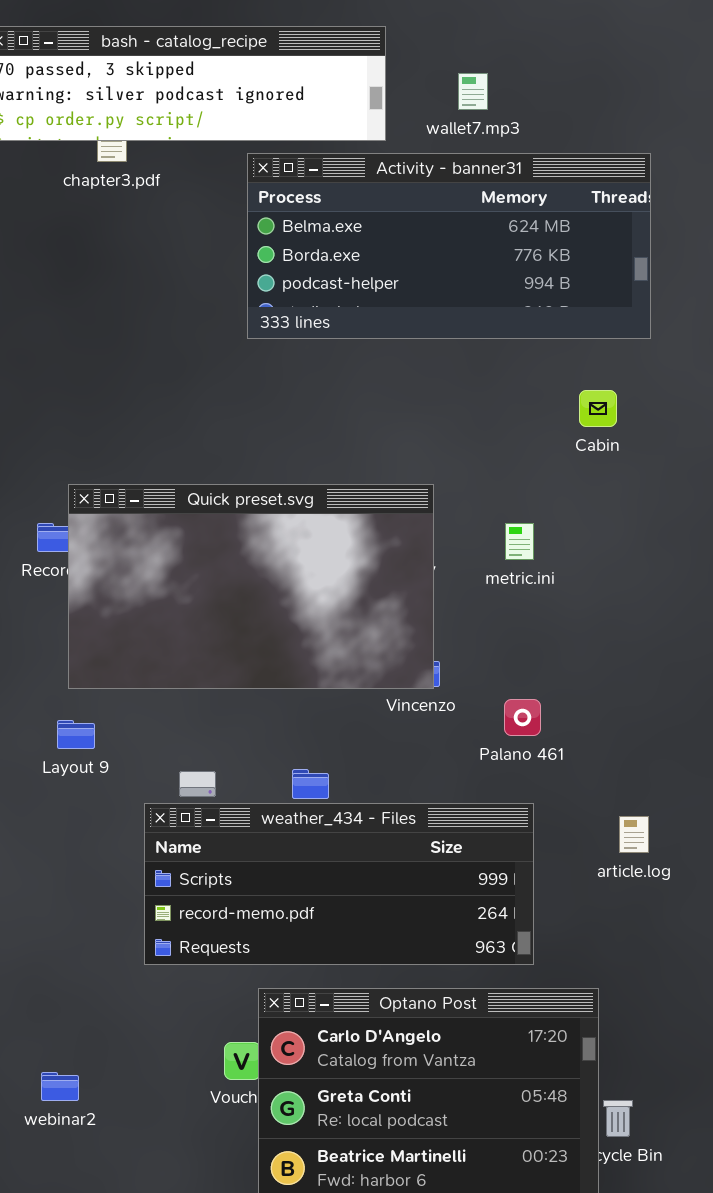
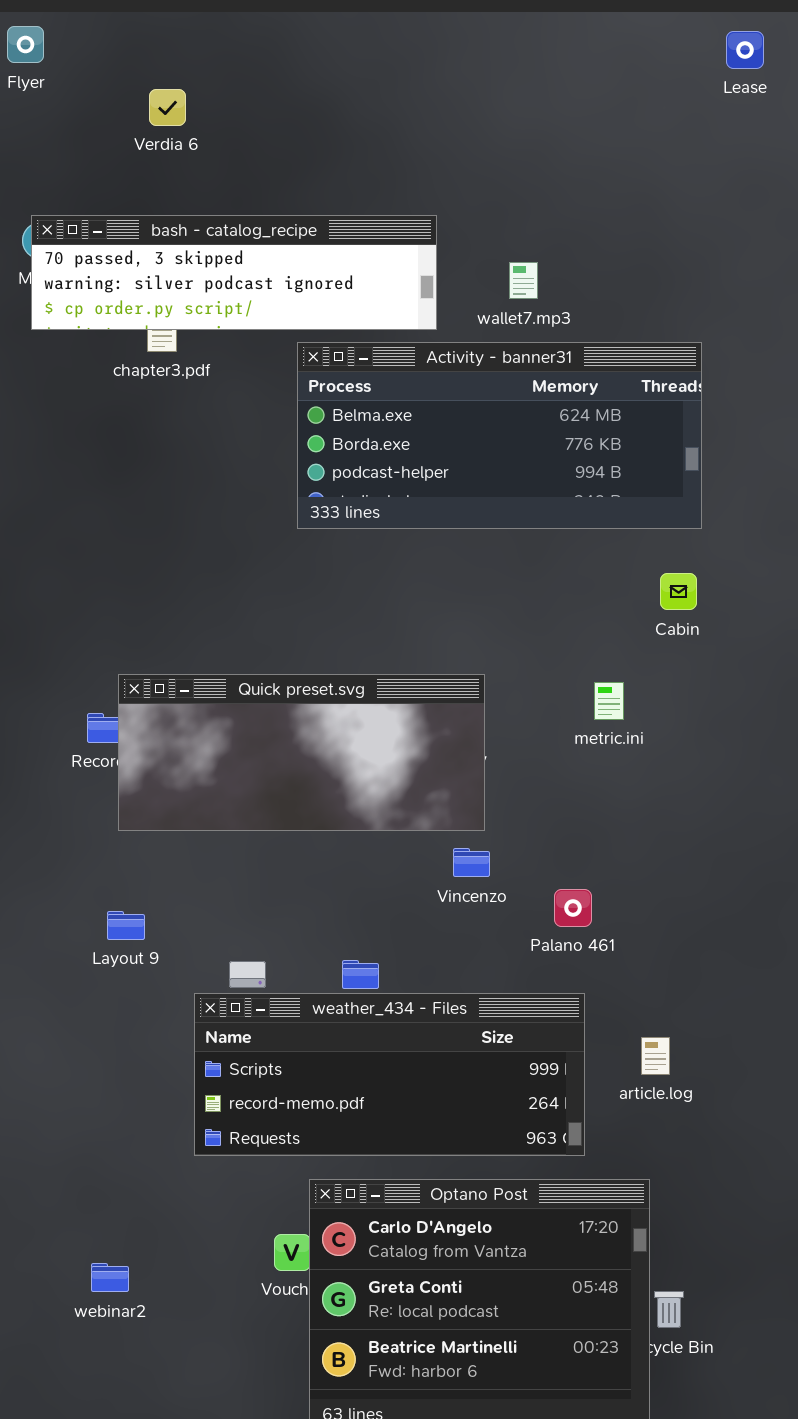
Cabin: [579,390,617,427] -> [660,573,697,610], moved
Quick preset.svg: [68,484,434,689] -> [118,674,485,831], resized
metric.ini: [505,523,534,560] -> [594,682,624,720], moved
article.log: [619,816,649,853] -> [641,1037,670,1075], moved

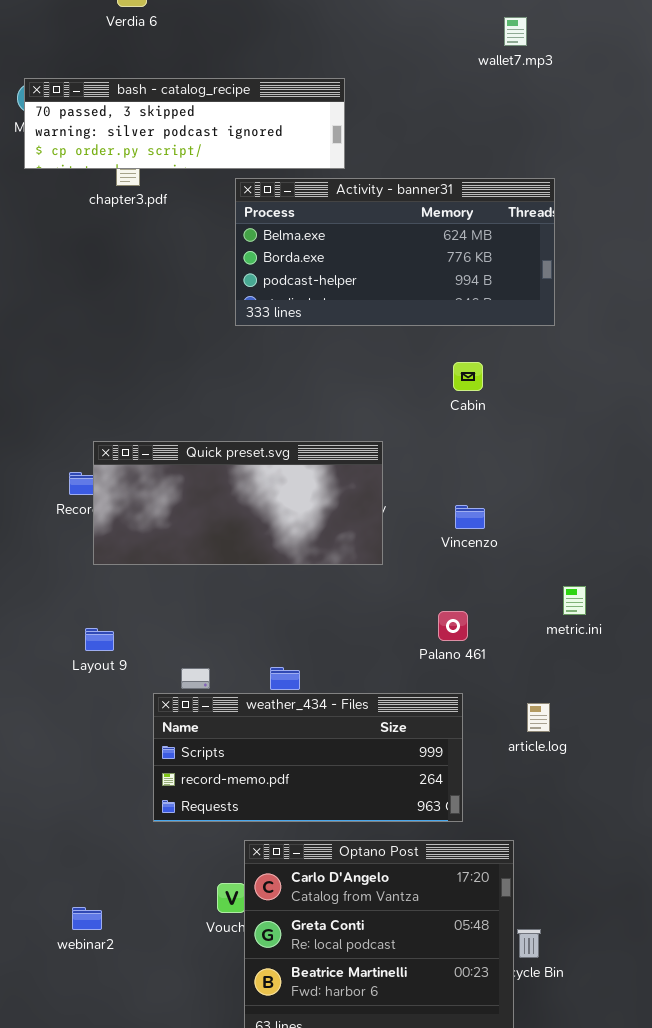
wallet7.mp3: [509,262,538,299] -> [504,17,527,46], moved
Cabin: [660,573,697,610] -> [453,362,483,391], moved
metric.ini: [594,682,624,720] -> [563,586,586,615], moved
Vincenzo: [453,848,490,877] -> [455,505,485,529], moved
article.log: [641,1037,670,1075] -> [527,703,550,732], moved

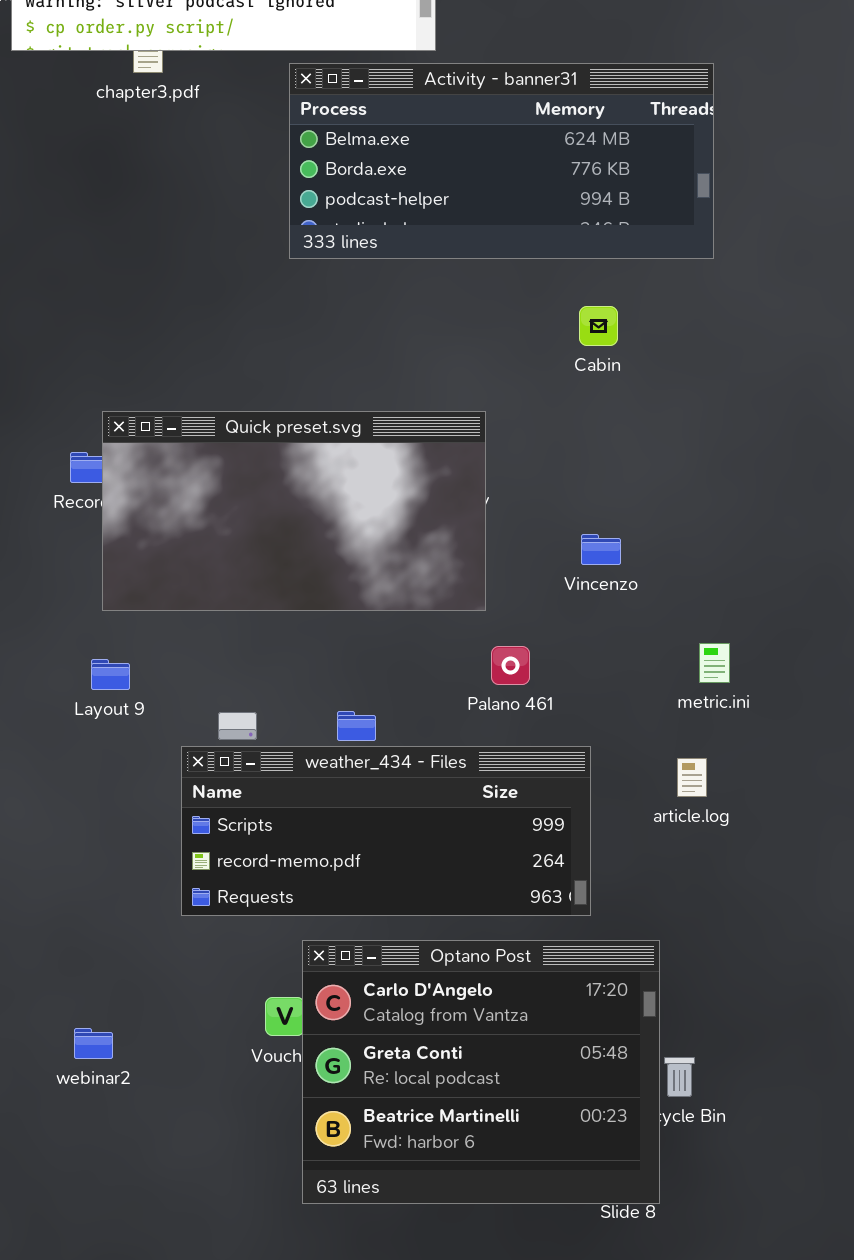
Quick preset.svg: [93,441,383,565] -> [102,411,486,611], resized
Vincenzo: [455,505,485,529] -> [581,534,621,565], moved
metric.ini: [563,586,586,615] -> [699,643,730,683], moved
Palano 461: [438,611,468,641] -> [491,646,530,685], moved

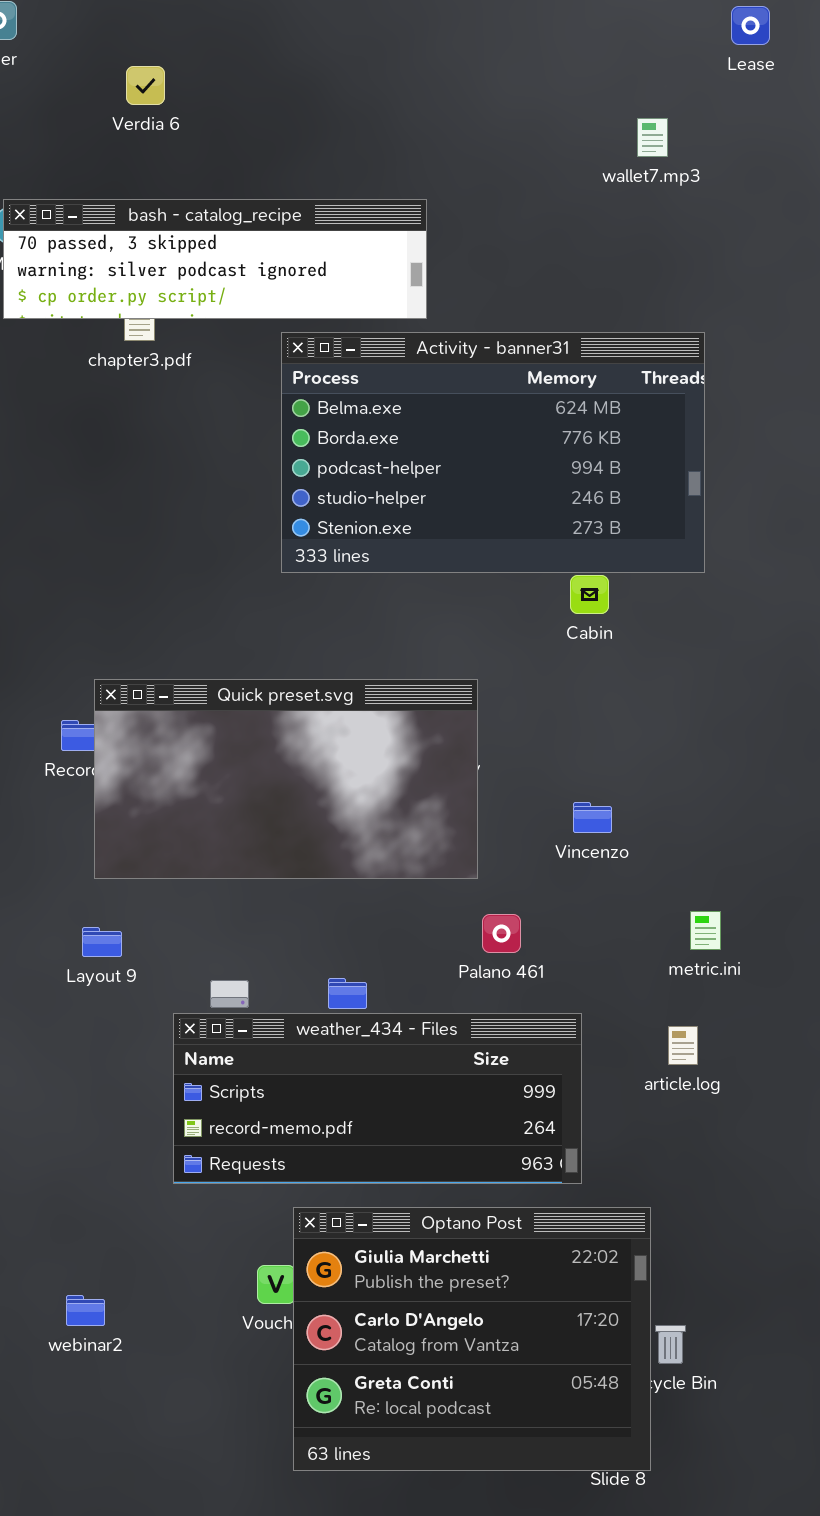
Activity - banner31: [289,63,714,259] -> [281,332,705,573], resized
Optano Post: [302,940,660,1204] -> [293,1207,651,1471], scrolled up 1 row

